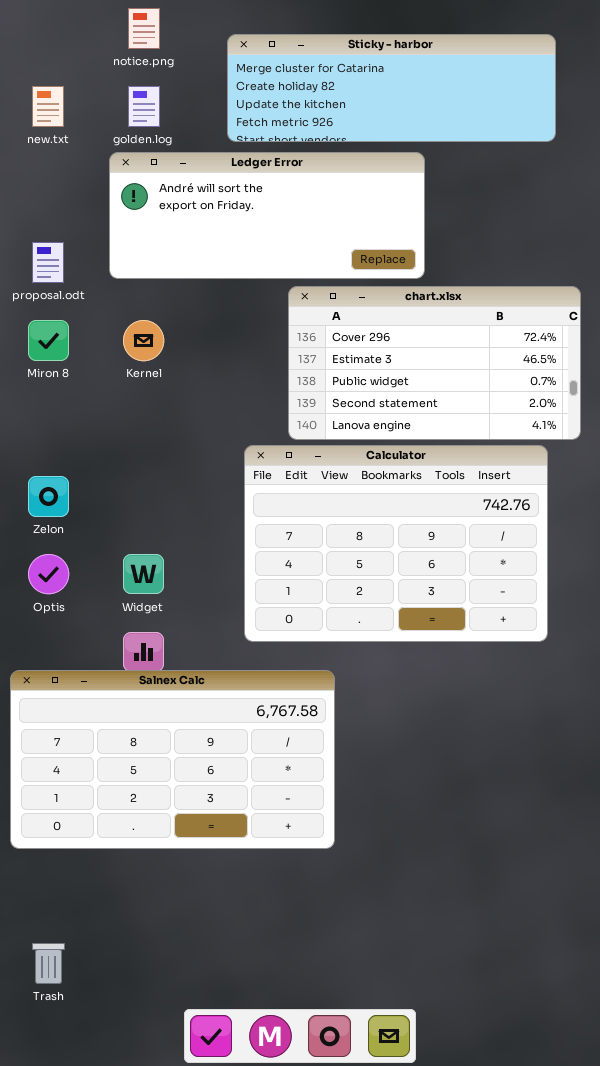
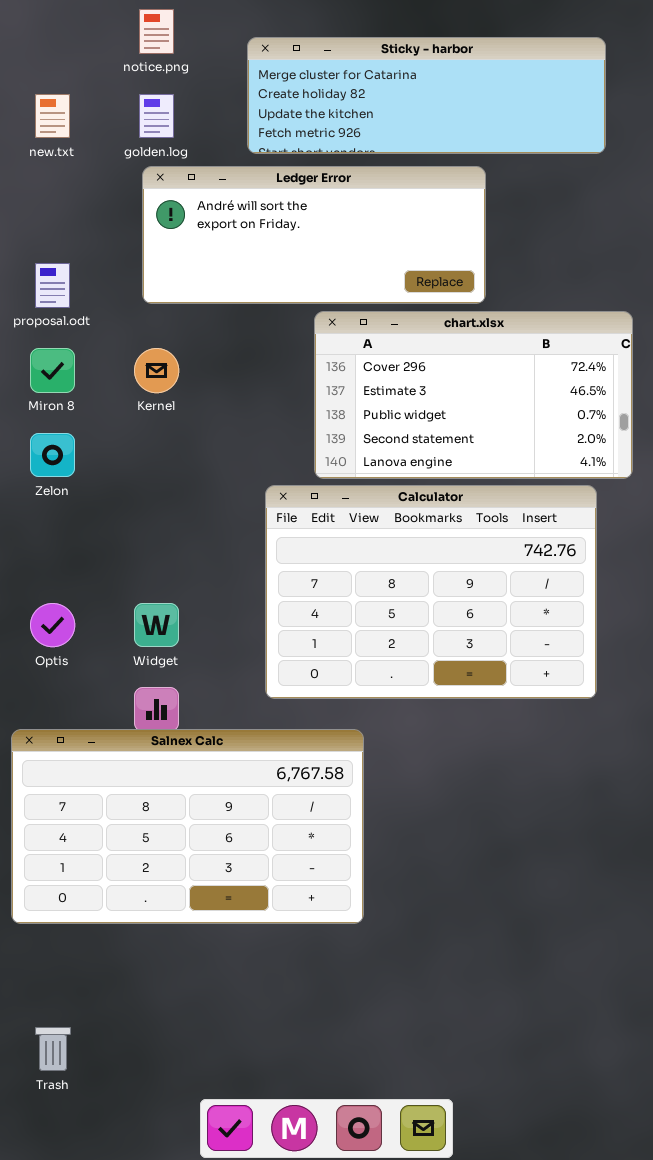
Ledger Error: [109,152,425,279] -> [142,166,486,304], moved
Zelon: [28,476,69,517] -> [30,433,75,477], moved

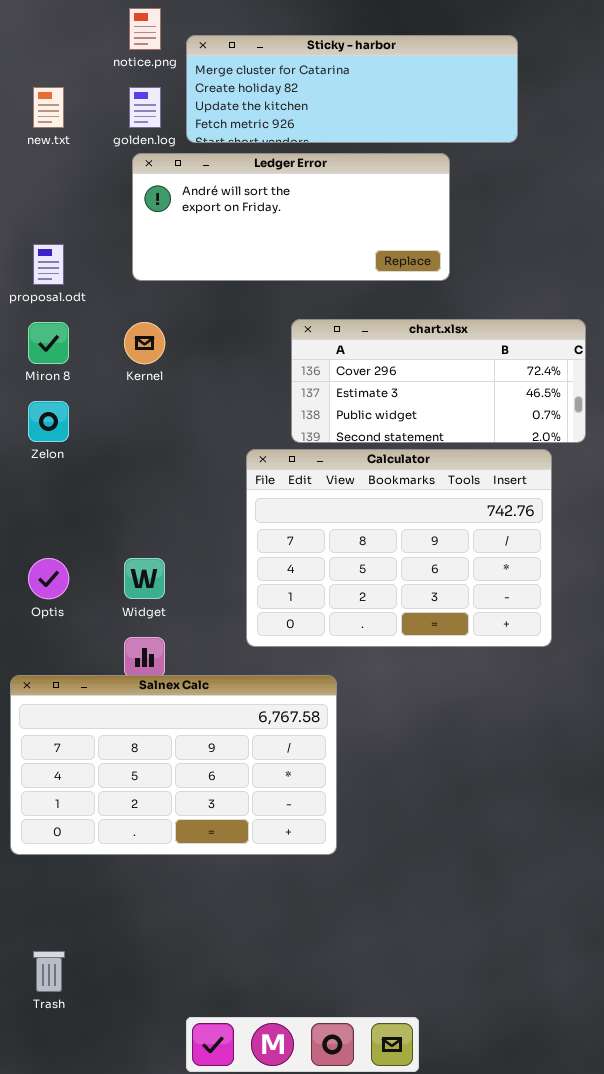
Sticky - harbor: [247,37,606,154] -> [186,35,518,143], moved
chart.xlsx: [314,311,633,479] -> [291,319,586,443], resized

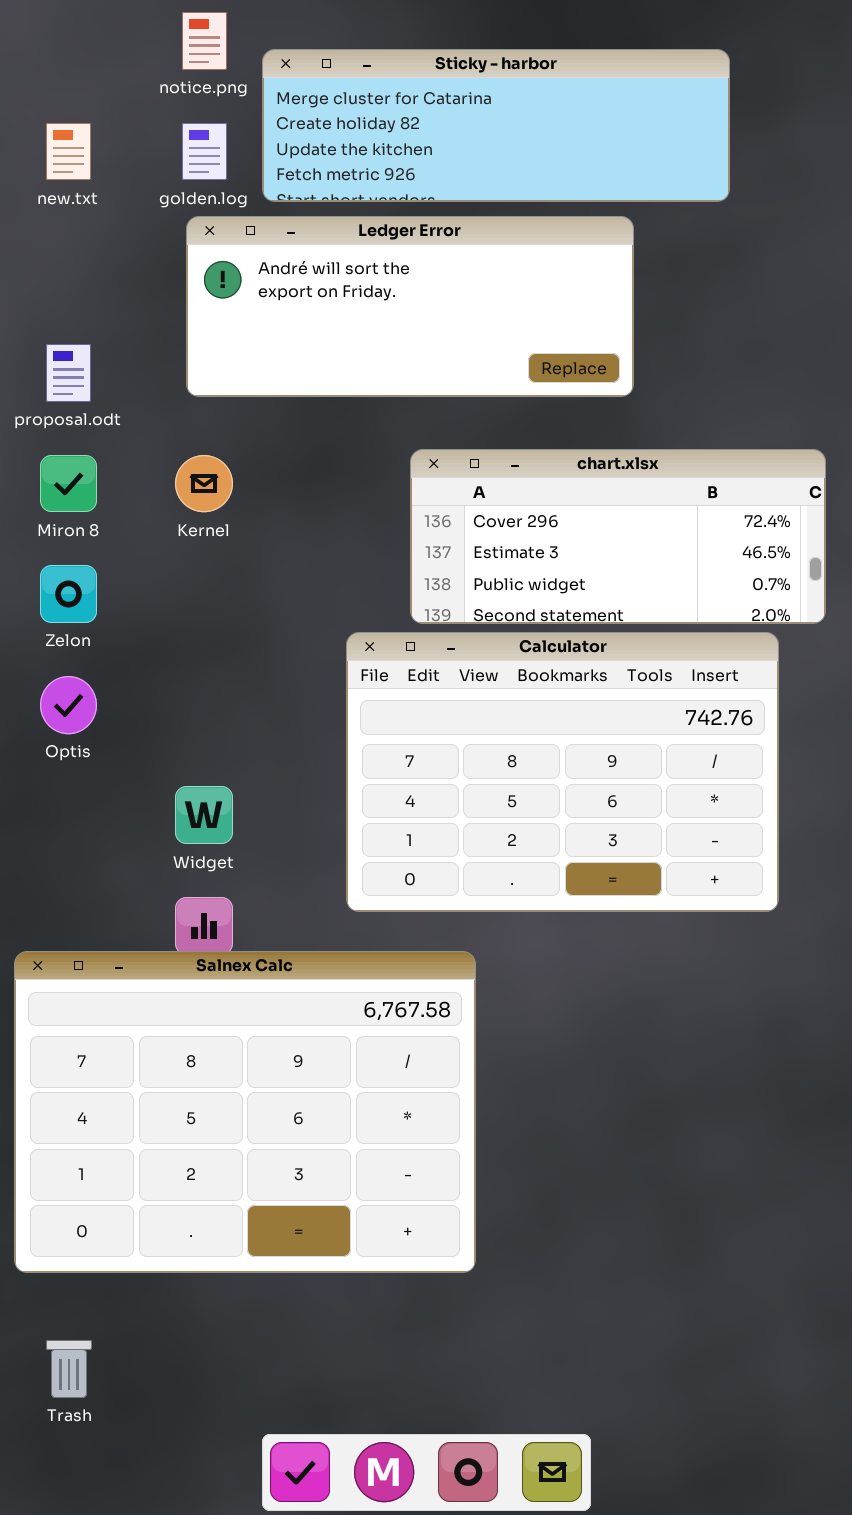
Optis: [28,558,69,599] -> [40,676,97,734], moved
Salnex Calc: [10,675,337,855] -> [14,951,476,1273], resized

